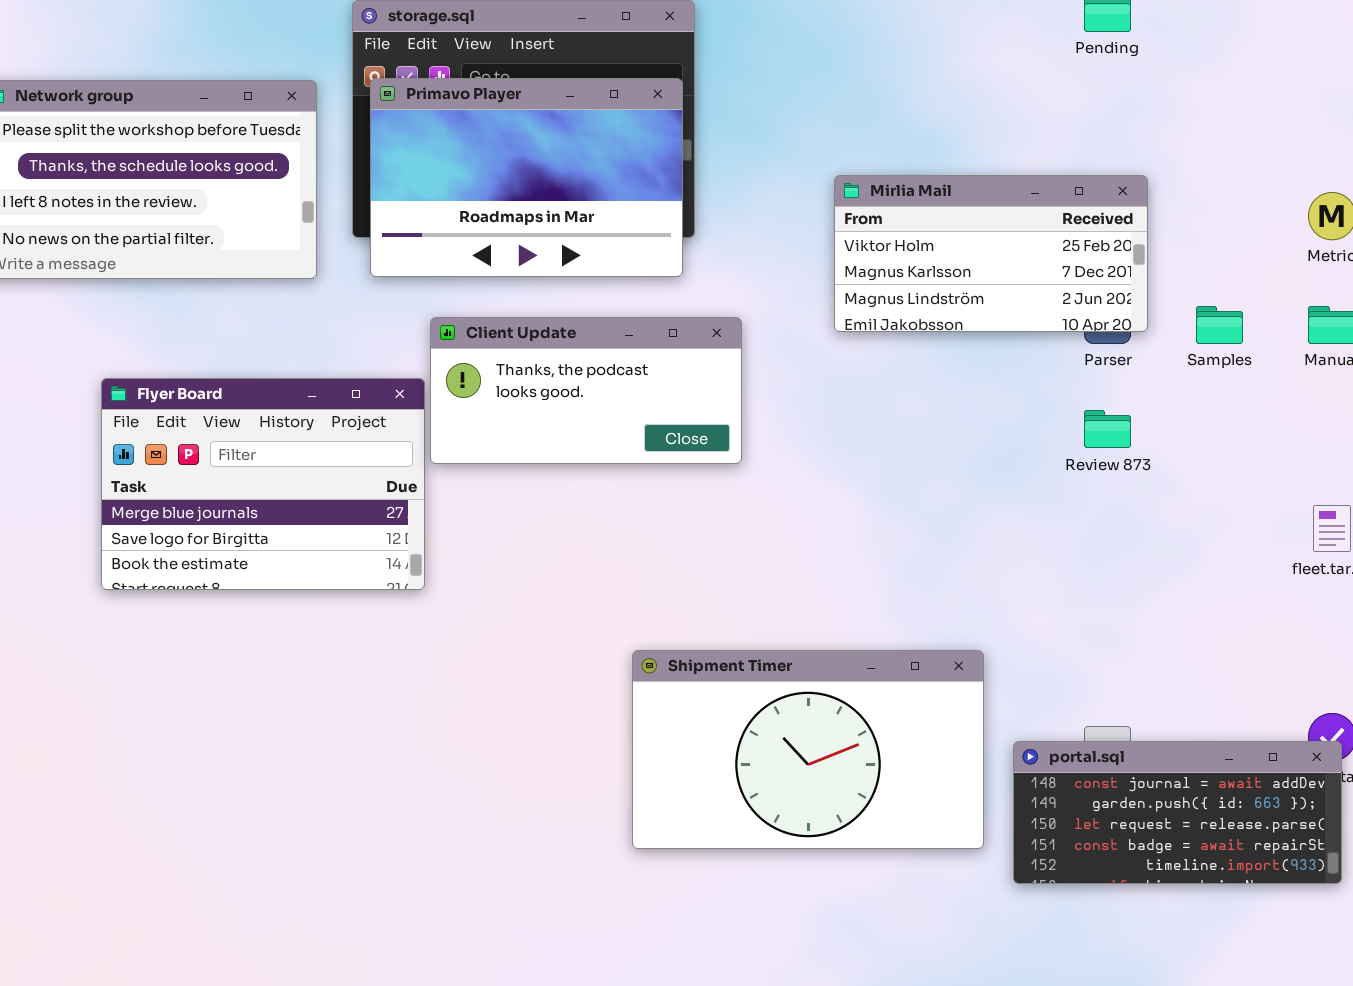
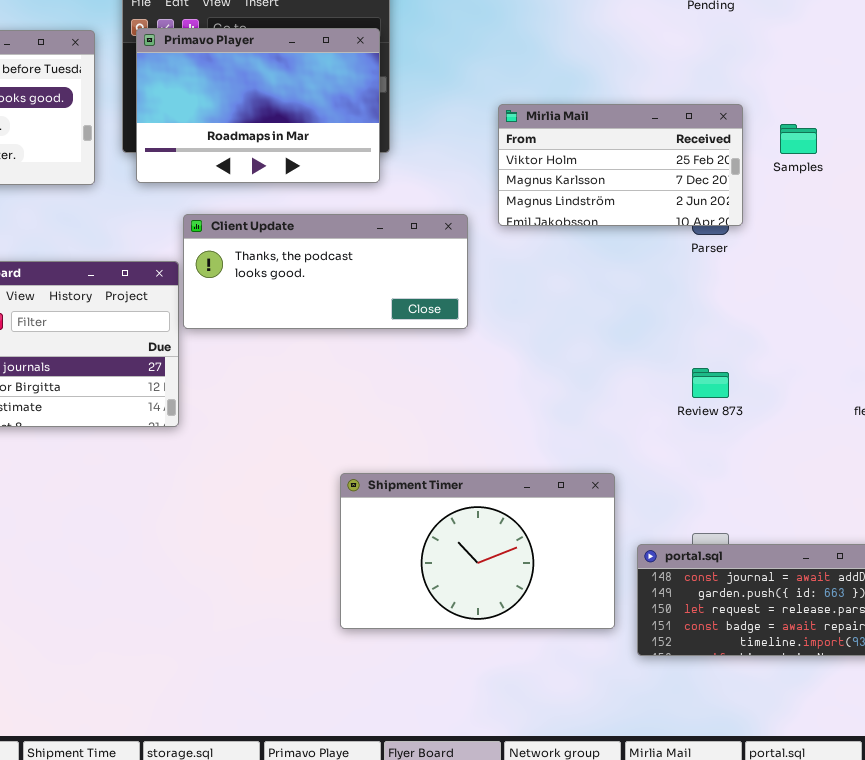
Samples: [1196,306,1243,344] -> [780,124,817,154], moved
Client Update: [430,317,742,464] -> [183,214,468,329], resized
Review 873: [1084,410,1131,448] -> [692,368,729,398], moved

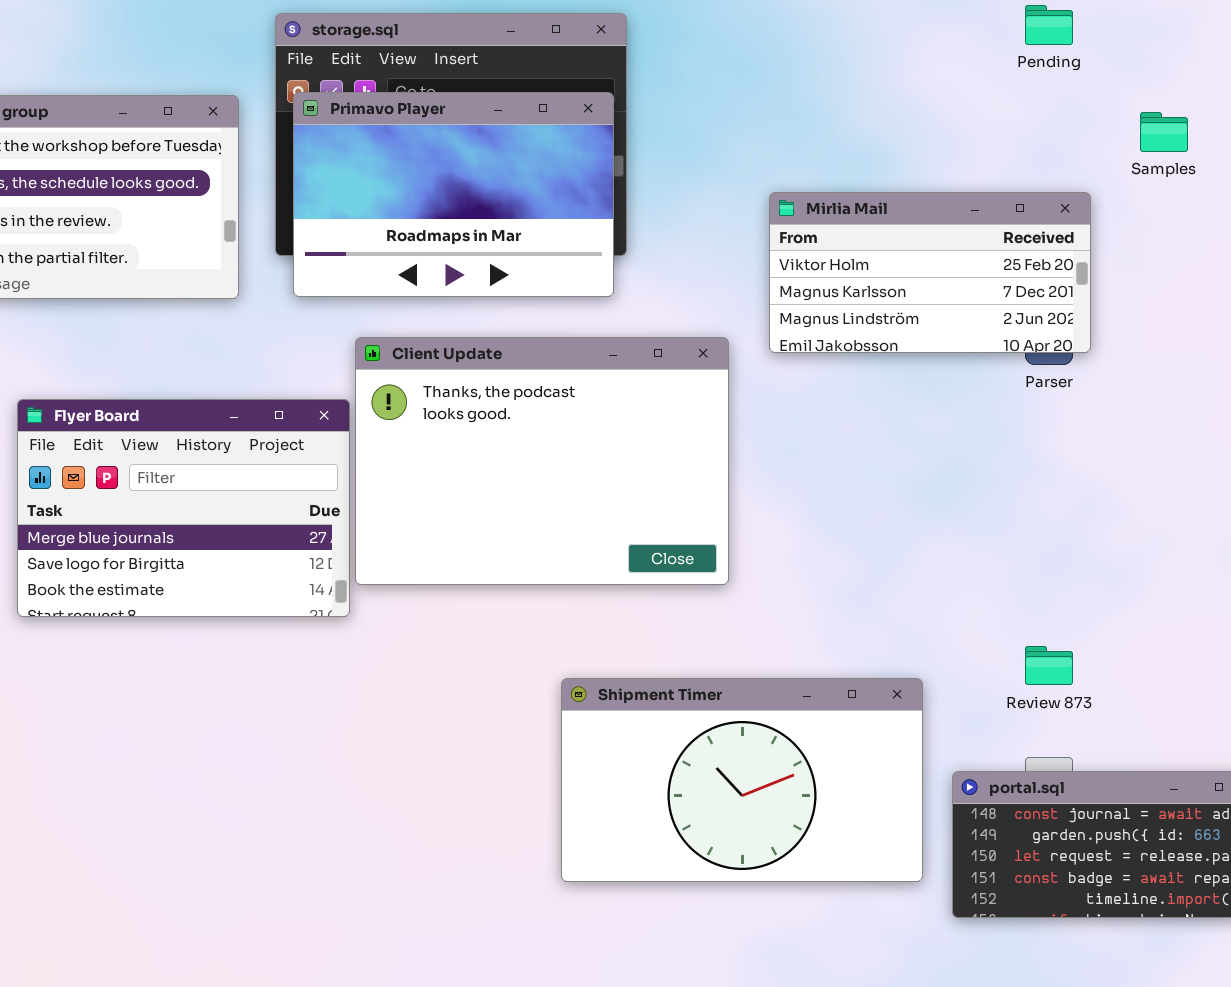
Samples: [780,124,817,154] -> [1140,112,1188,152], moved
Client Update: [183,214,468,329] -> [355,337,729,585], resized
Review 873: [692,368,729,398] -> [1025,646,1073,685], moved

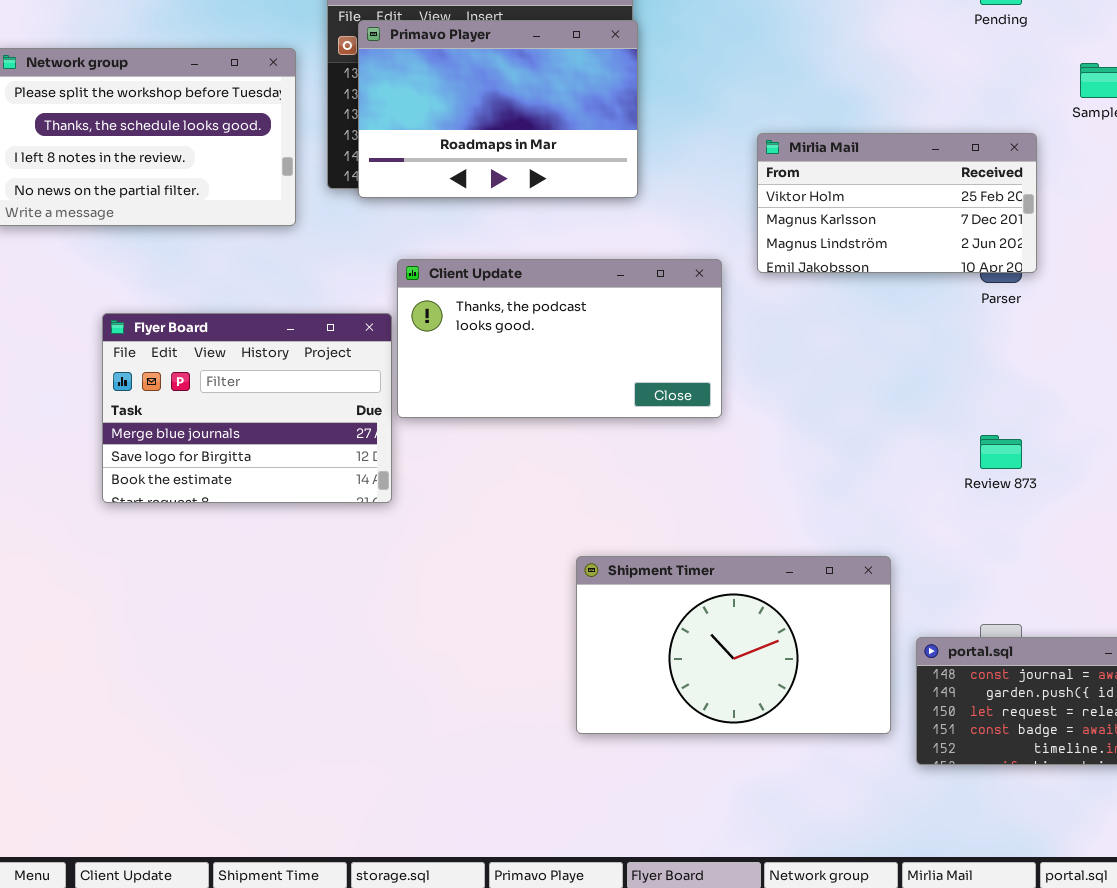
Primavo Player: [293,92,614,297] -> [358,20,638,198], moved
Client Update: [355,337,729,585] -> [397,259,722,418], resized
Review 873: [1025,646,1073,685] -> [980,435,1022,469], moved

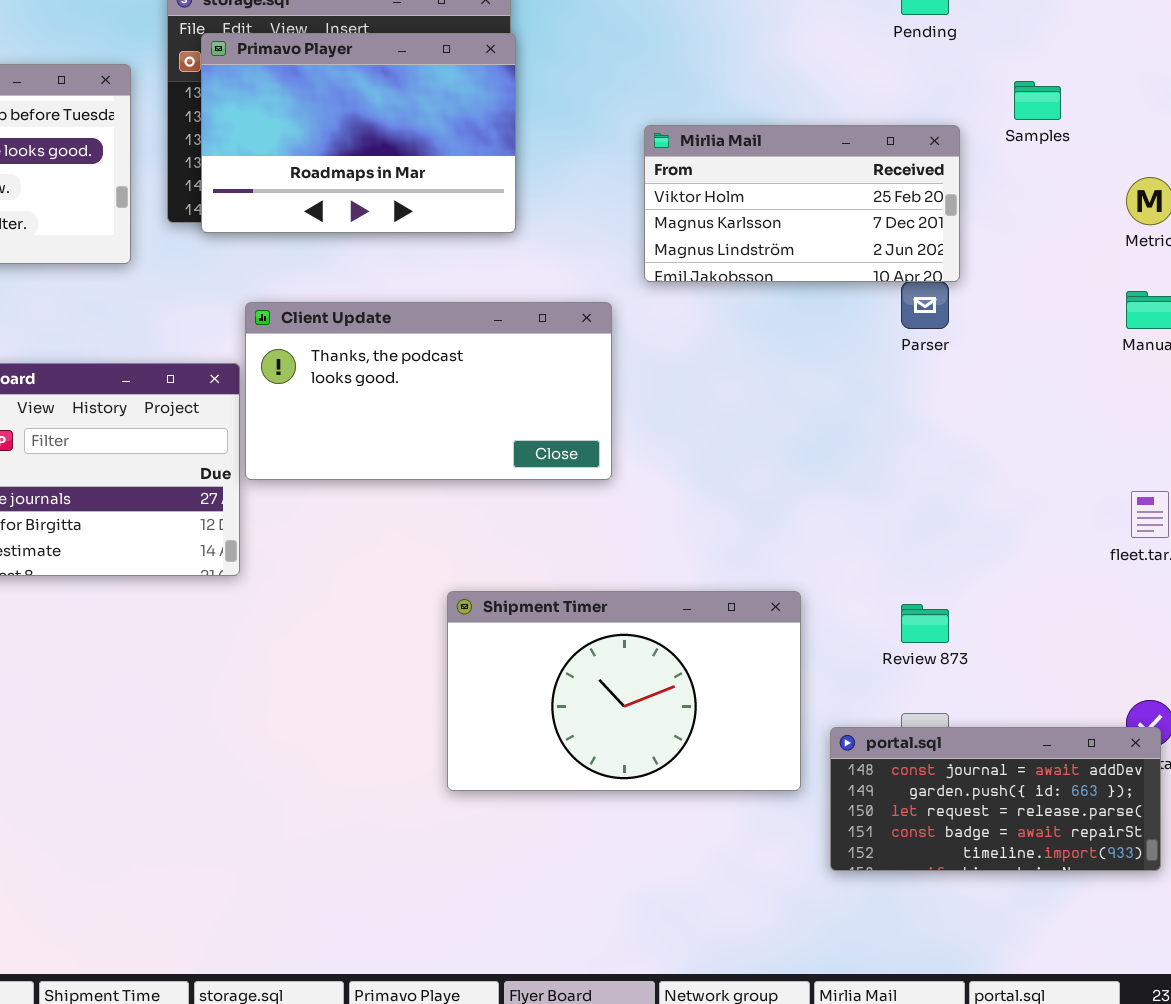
Mirlia Mail: [757,133,1037,273] -> [644,125,960,282], moved
Review 873: [980,435,1022,469] -> [901,604,949,643], moved
Shipment Timer: [576,556,891,734] -> [447,591,801,791], moved

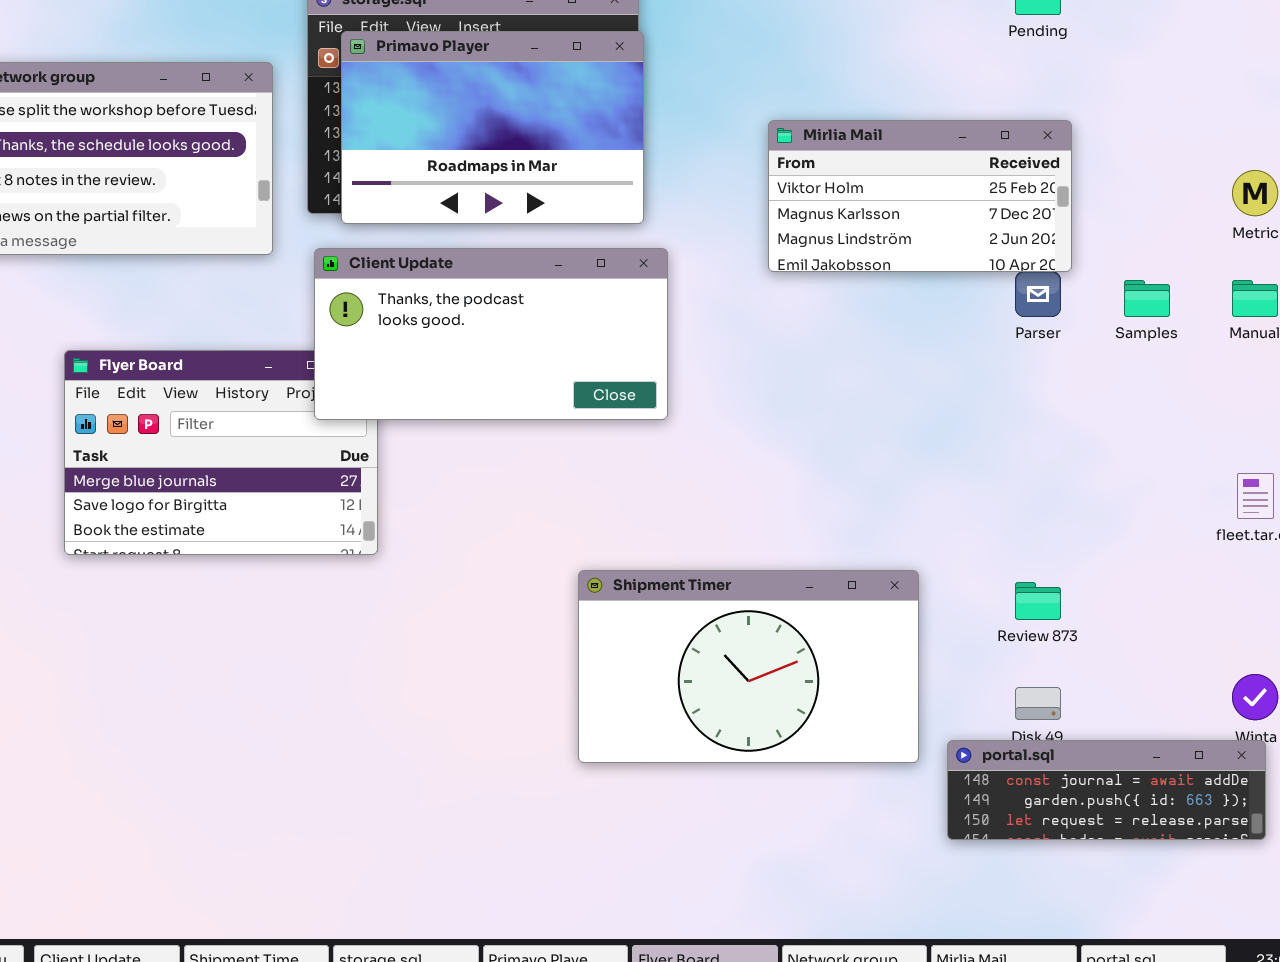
Samples: [1014,81,1061,120] -> [1124,280,1170,317], moved
Client Update: [245,302,612,480] -> [314,248,668,420], moved
portal.sql: [830,727,1161,871] -> [947,740,1266,840], resized

